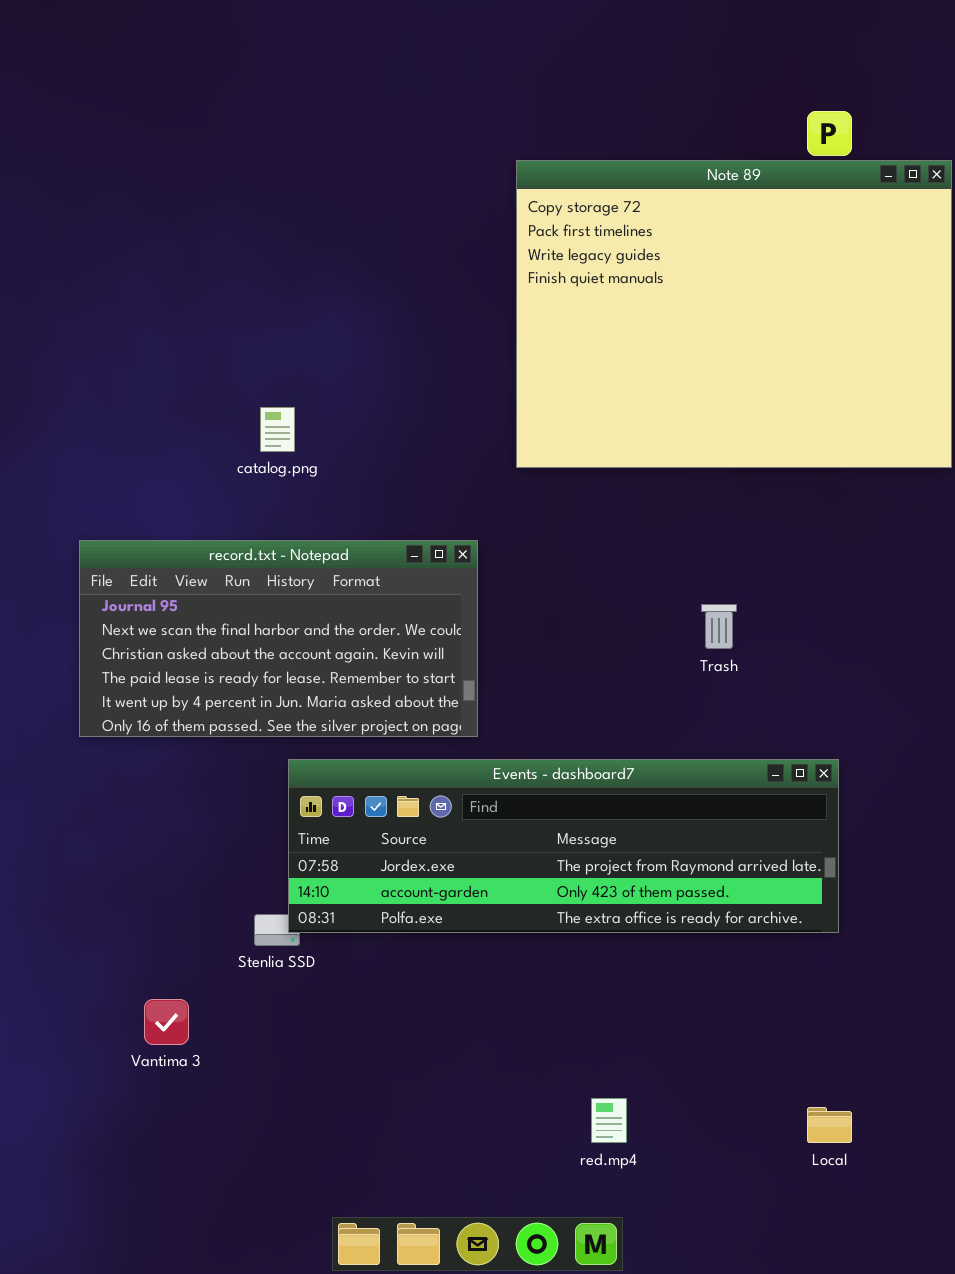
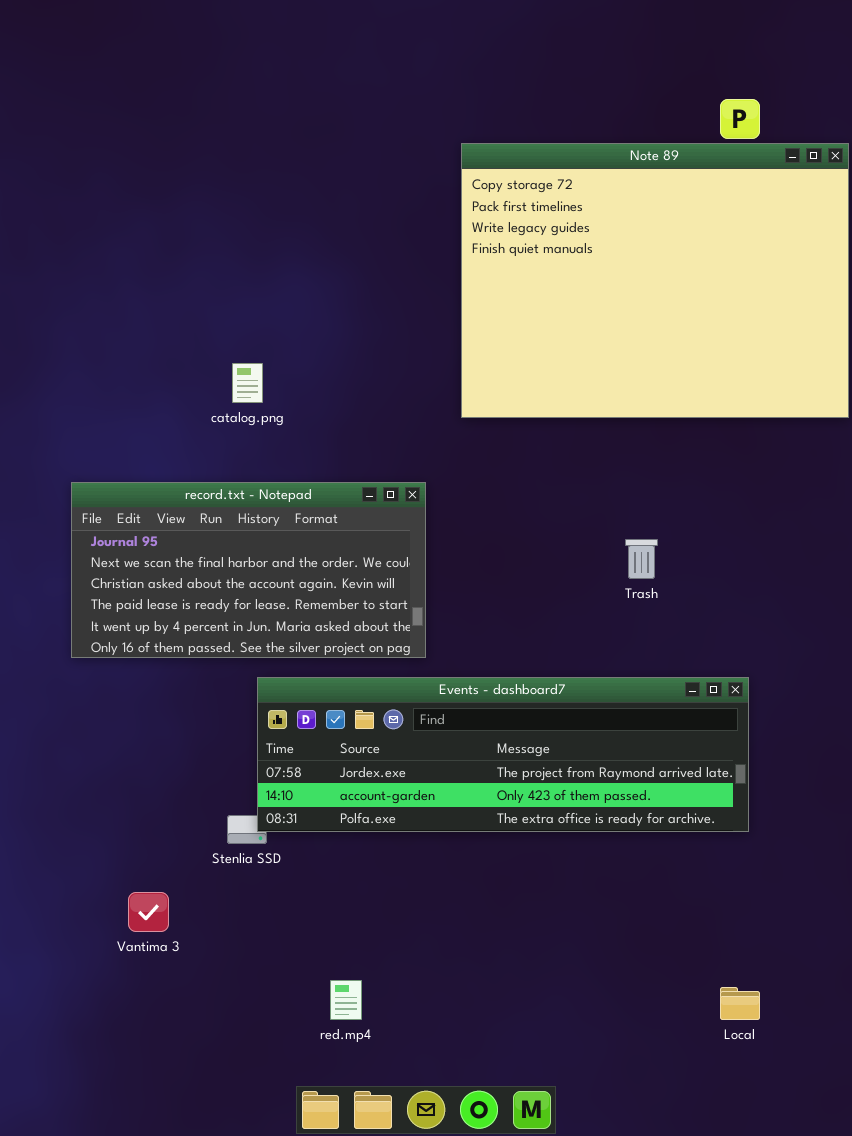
red.mp4: [591,1098,627,1143] -> [330,980,362,1020], moved

